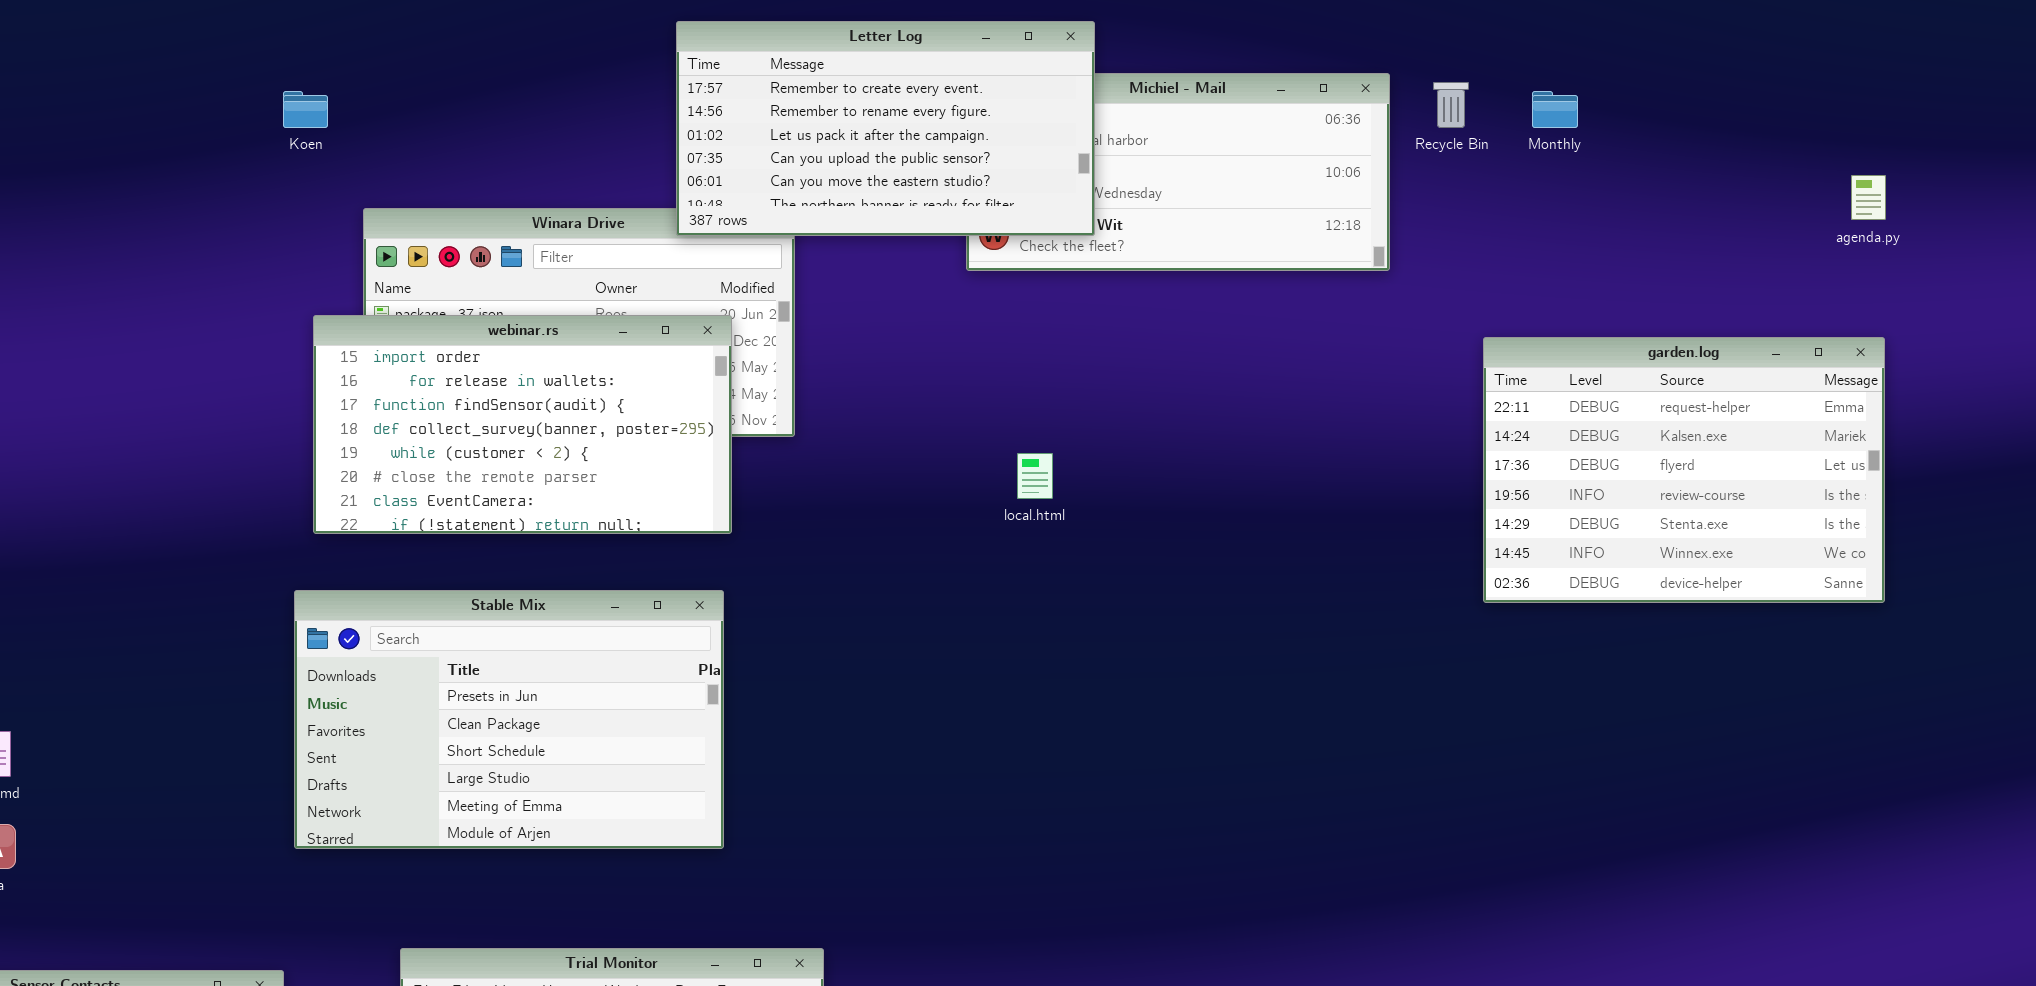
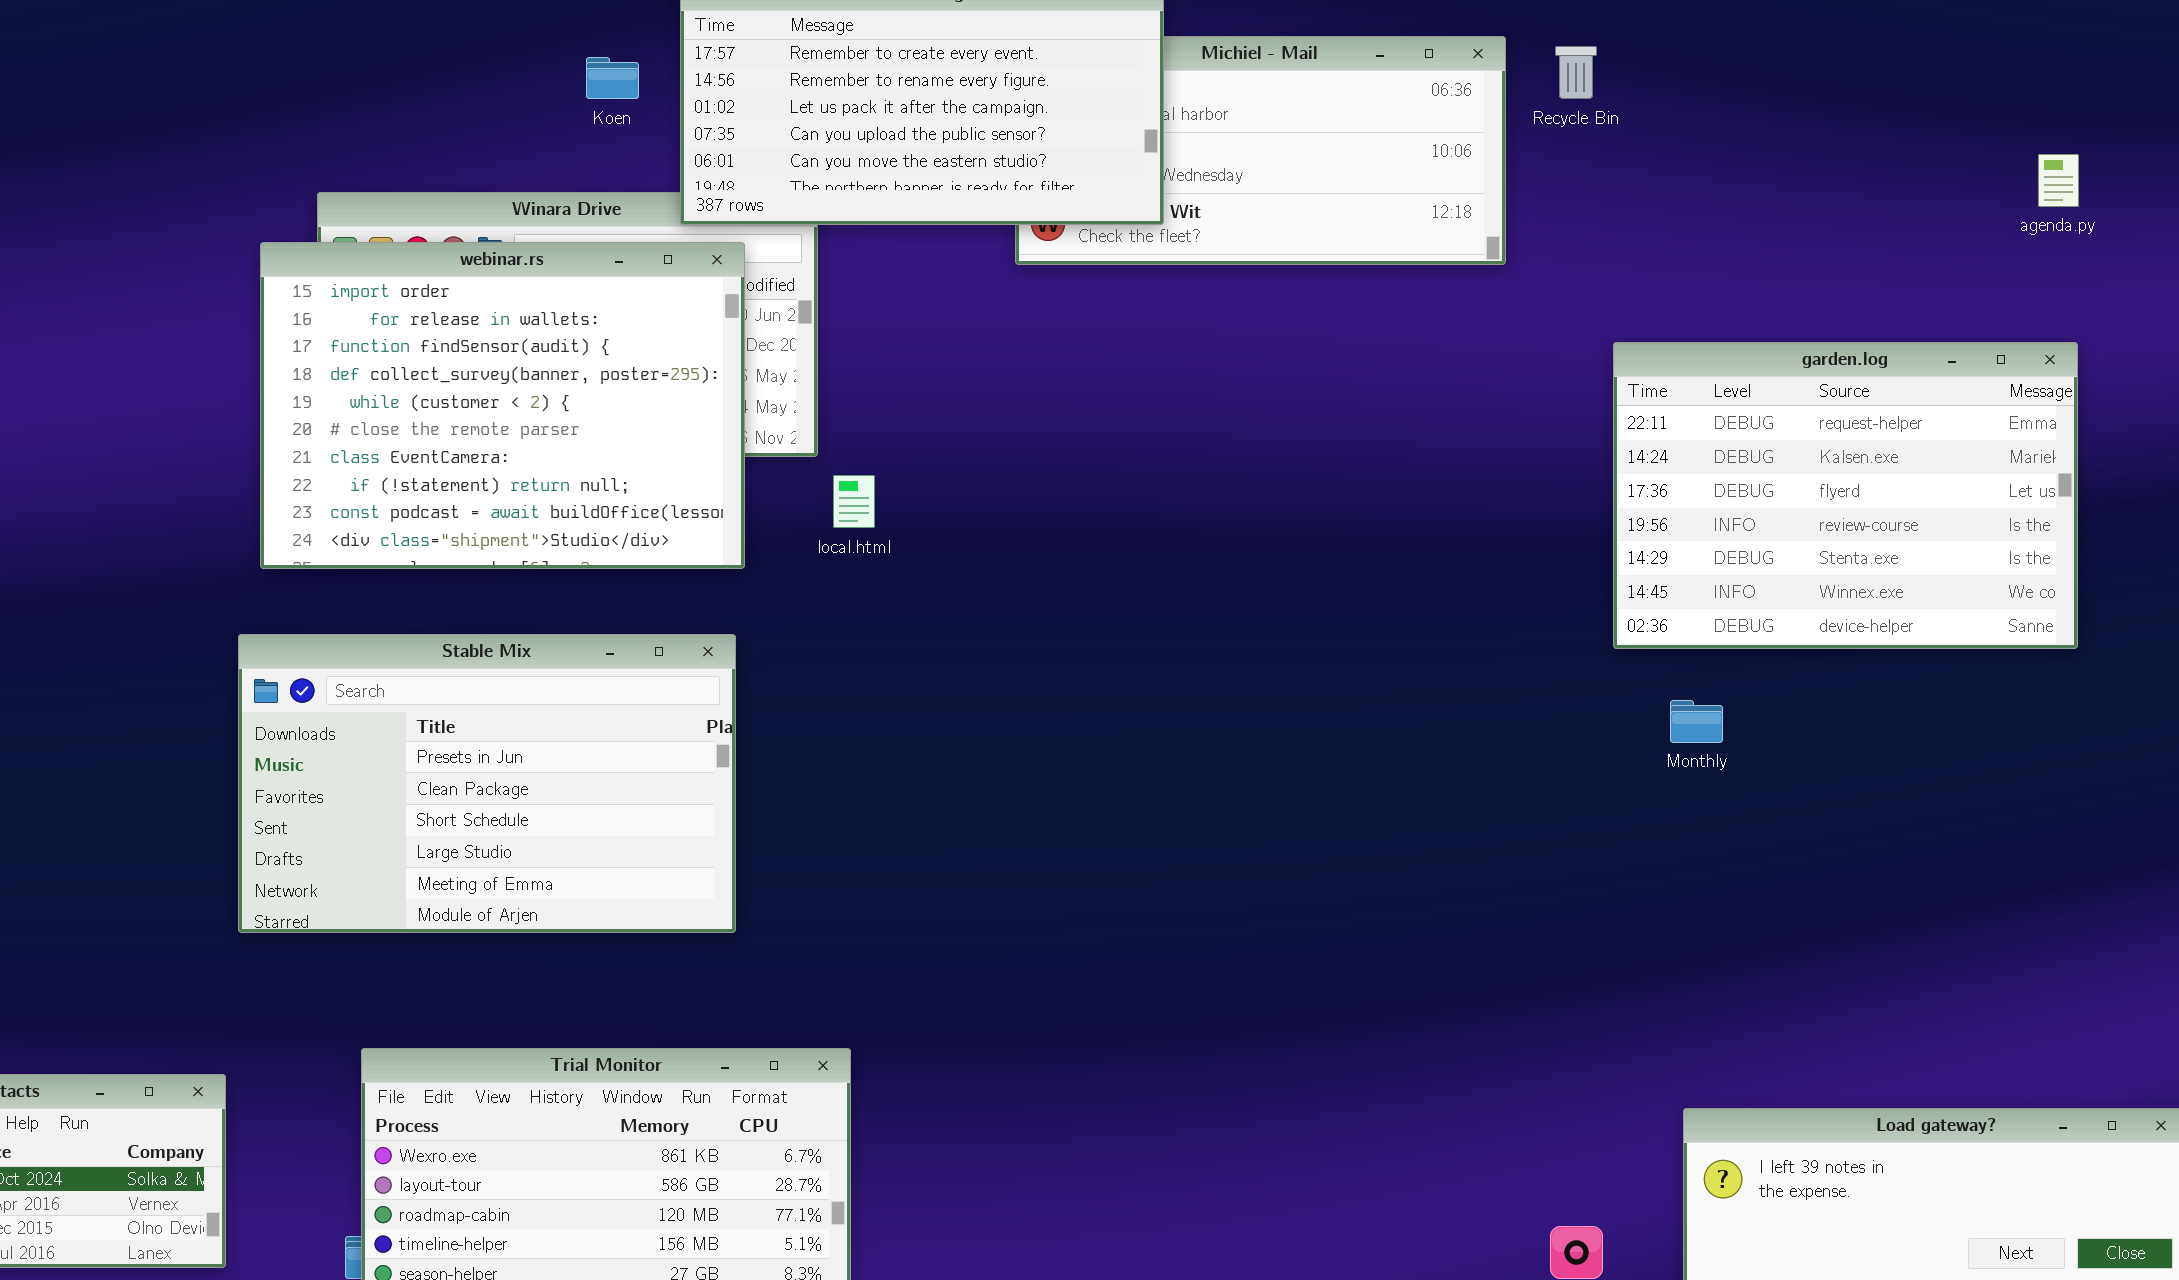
Koen: [283,91,328,128] -> [586,57,639,99], moved
Monthly: [1532,91,1578,128] -> [1670,700,1723,743], moved
webinar.rs: [313,315,732,534] -> [260,242,745,569], resized
local.html: [1017,453,1053,499] -> [833,475,875,528], moved

